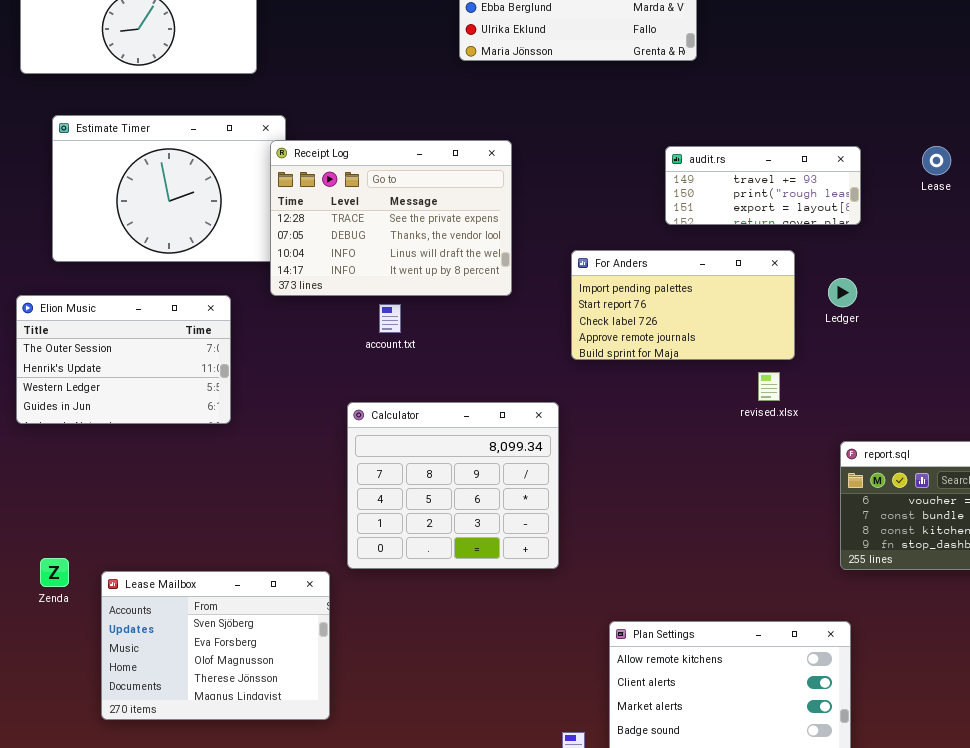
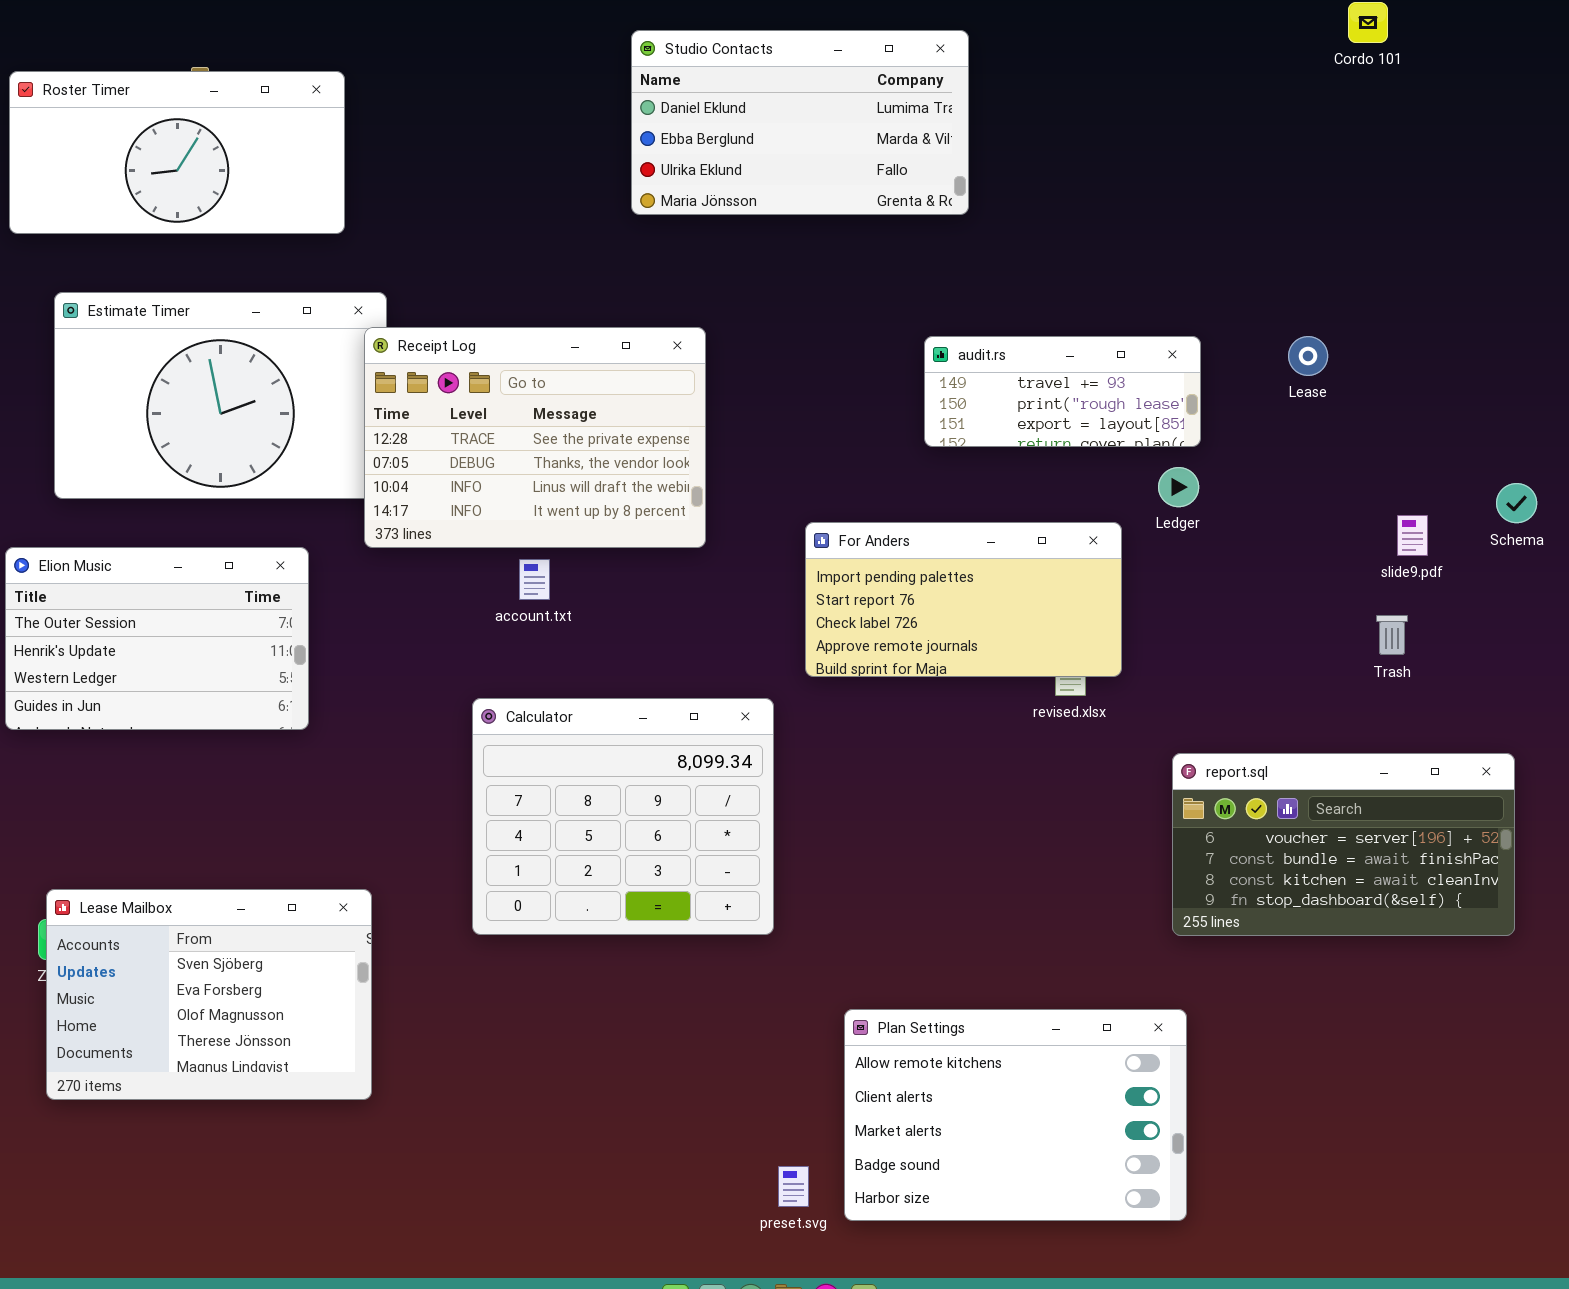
For Anders: [571,250,795,360] -> [805,522,1122,677], moved
Ledger: [828,278,857,307] -> [1158,467,1199,507], moved
Lease Mailbox: [101,571,330,720] -> [46,889,372,1100], moved

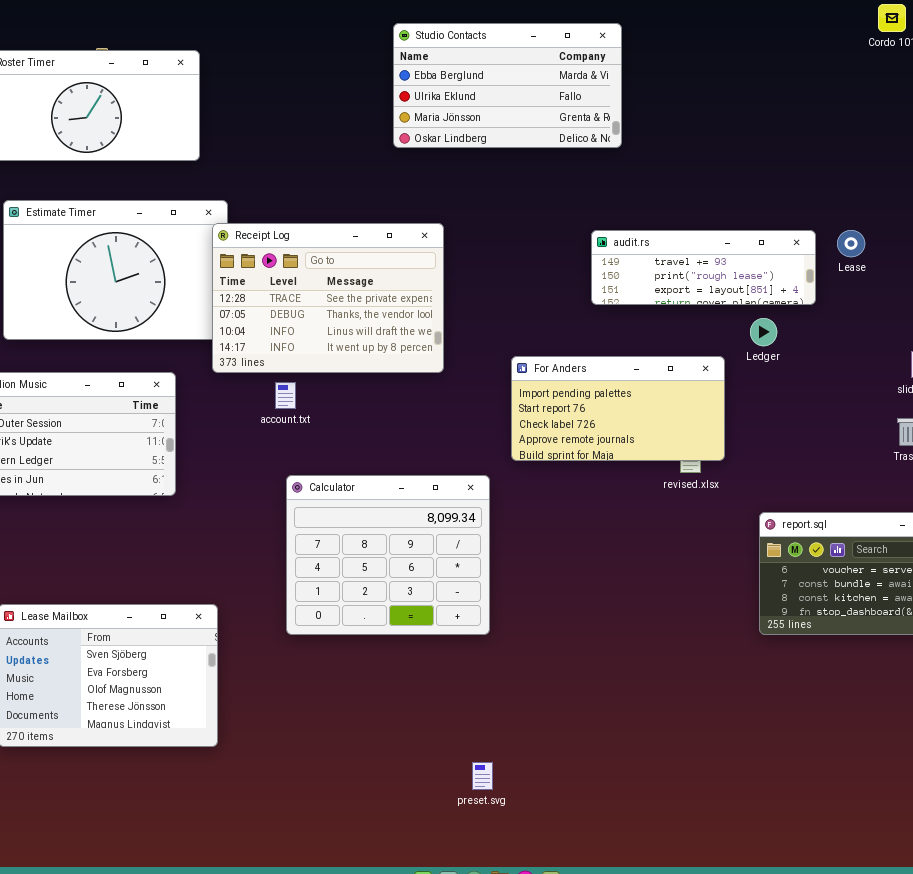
Studio Contacts: [631,30,969,215] -> [393,23,622,148], scrolled down 1 row
audit.rs: [924,336,1201,447] -> [591,230,816,305], resized
account.txt: [519,559,550,600] -> [275,382,296,409], moved
Plan Settings: [844,1009,1187,1221] -> none, closed
preset.svg: [778,1166,809,1207] -> [472,762,493,790], moved

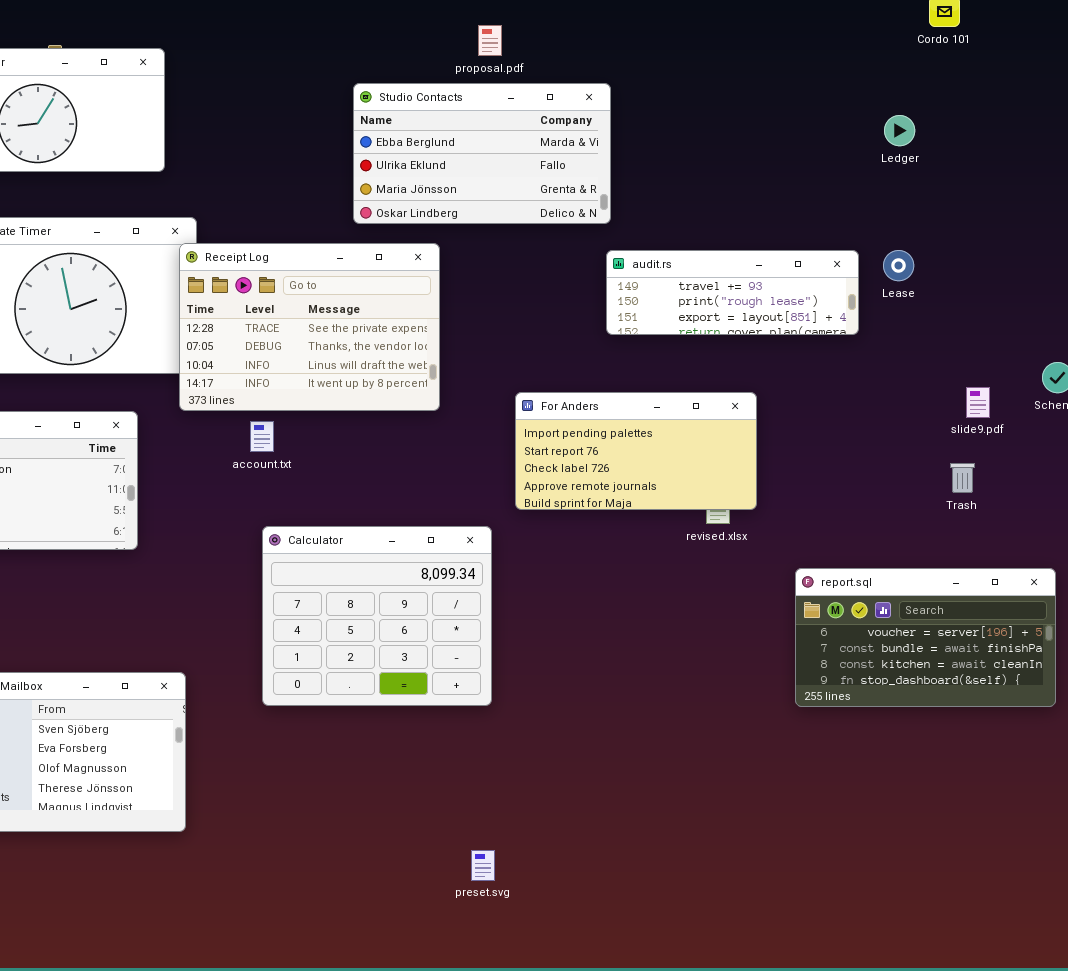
Studio Contacts: [393,23,622,148] -> [353,83,611,224], moved
Ledger: [750,318,777,346] -> [884,115,915,146], moved

